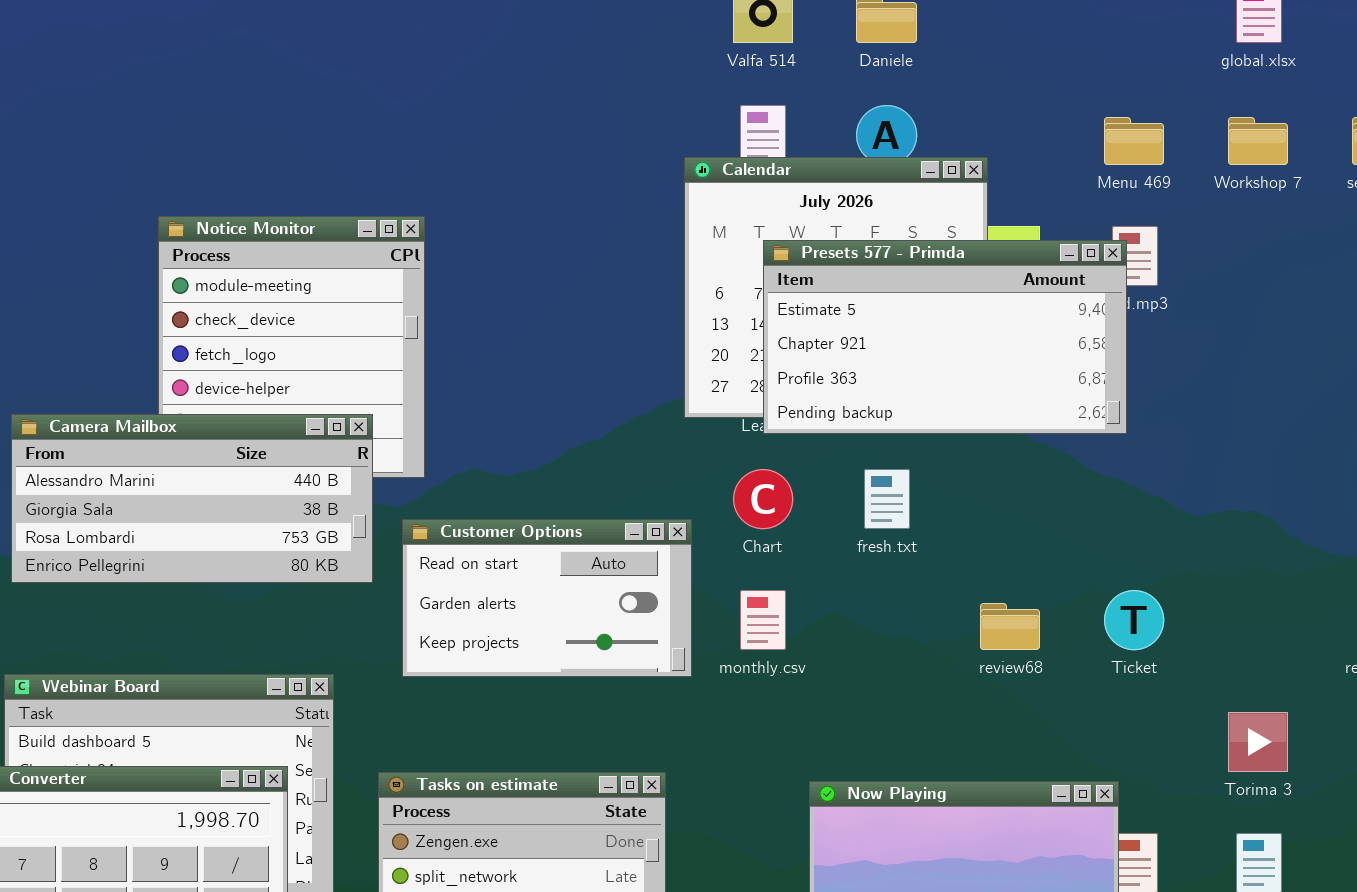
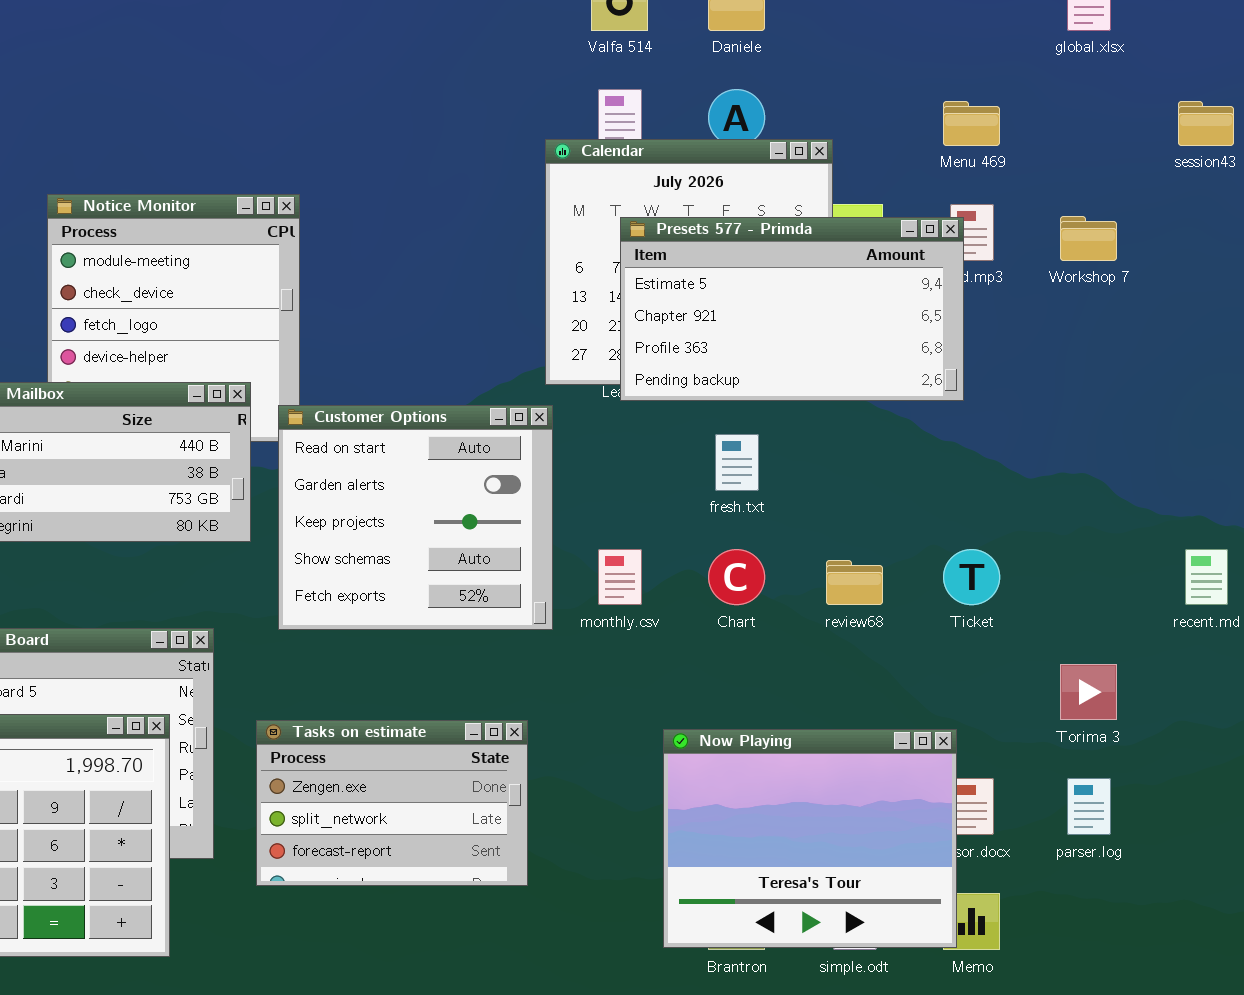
Workshop 7: [1228,117,1288,165] -> [1060,216,1117,261], moved
Chart: [733,469,793,529] -> [708,549,765,605], moved
Customer Options: [402,519,692,677] -> [278,405,553,630], resized

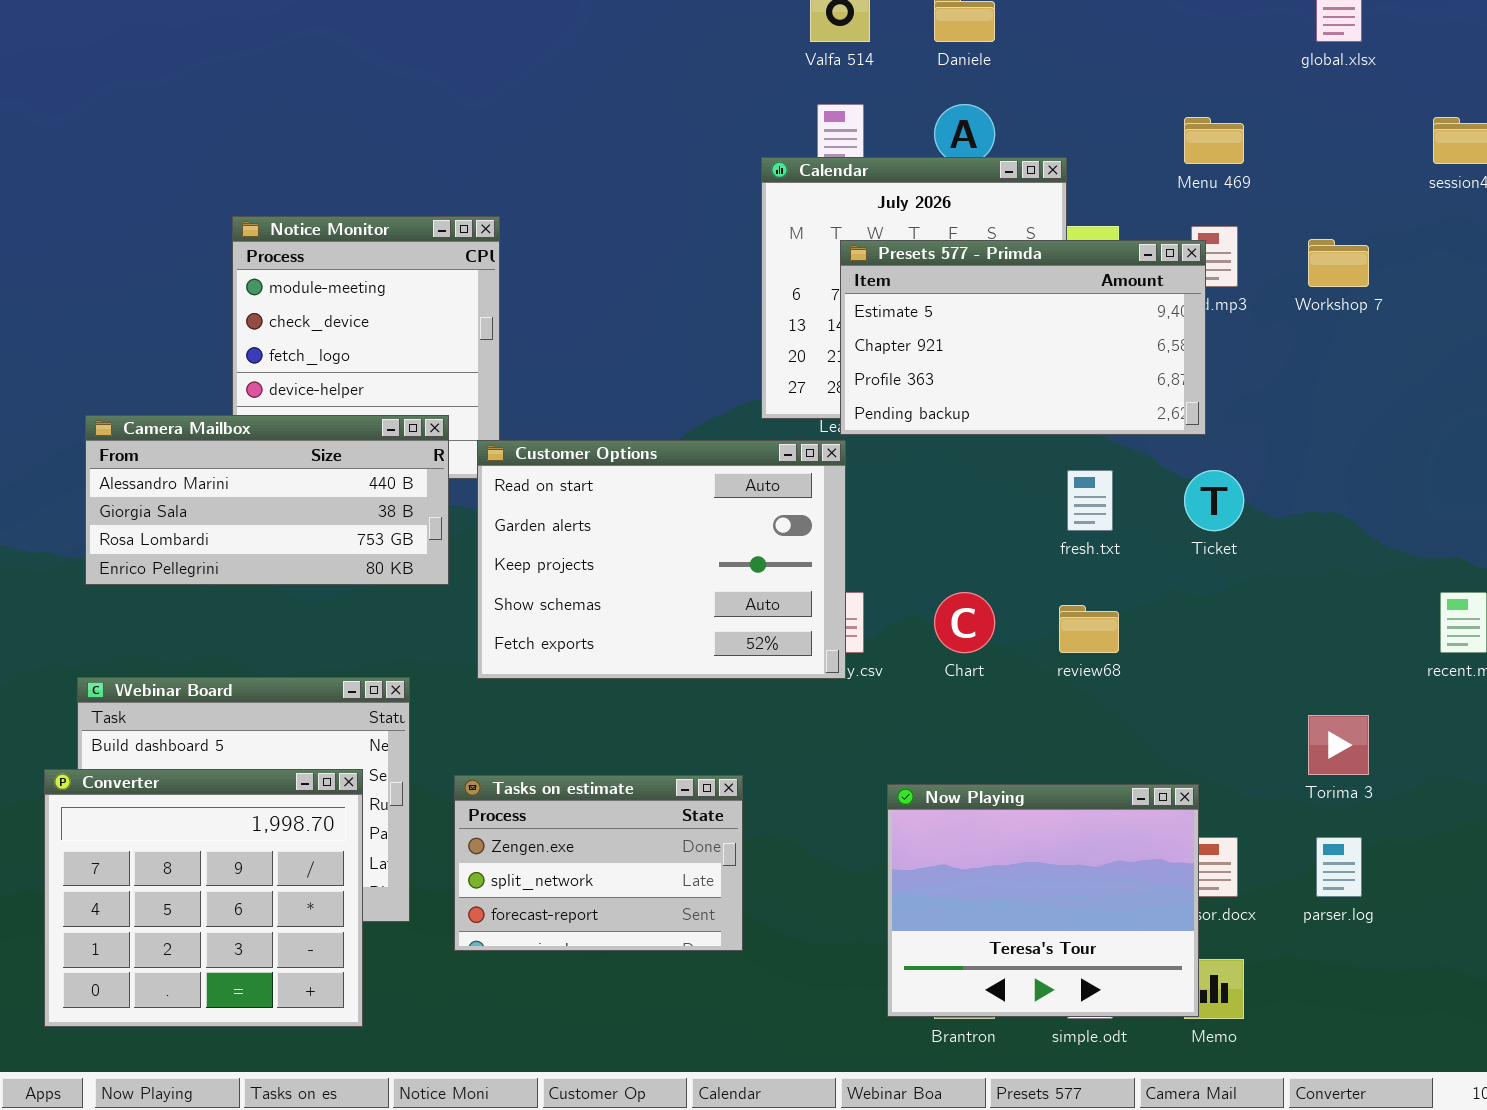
Customer Options: [278,405,553,630] -> [477,440,846,679], resized
fresh.txt: [715,434,759,491] -> [1067,470,1113,531], moved
Ticket: [943,549,1000,605] -> [1184,470,1244,531], moved

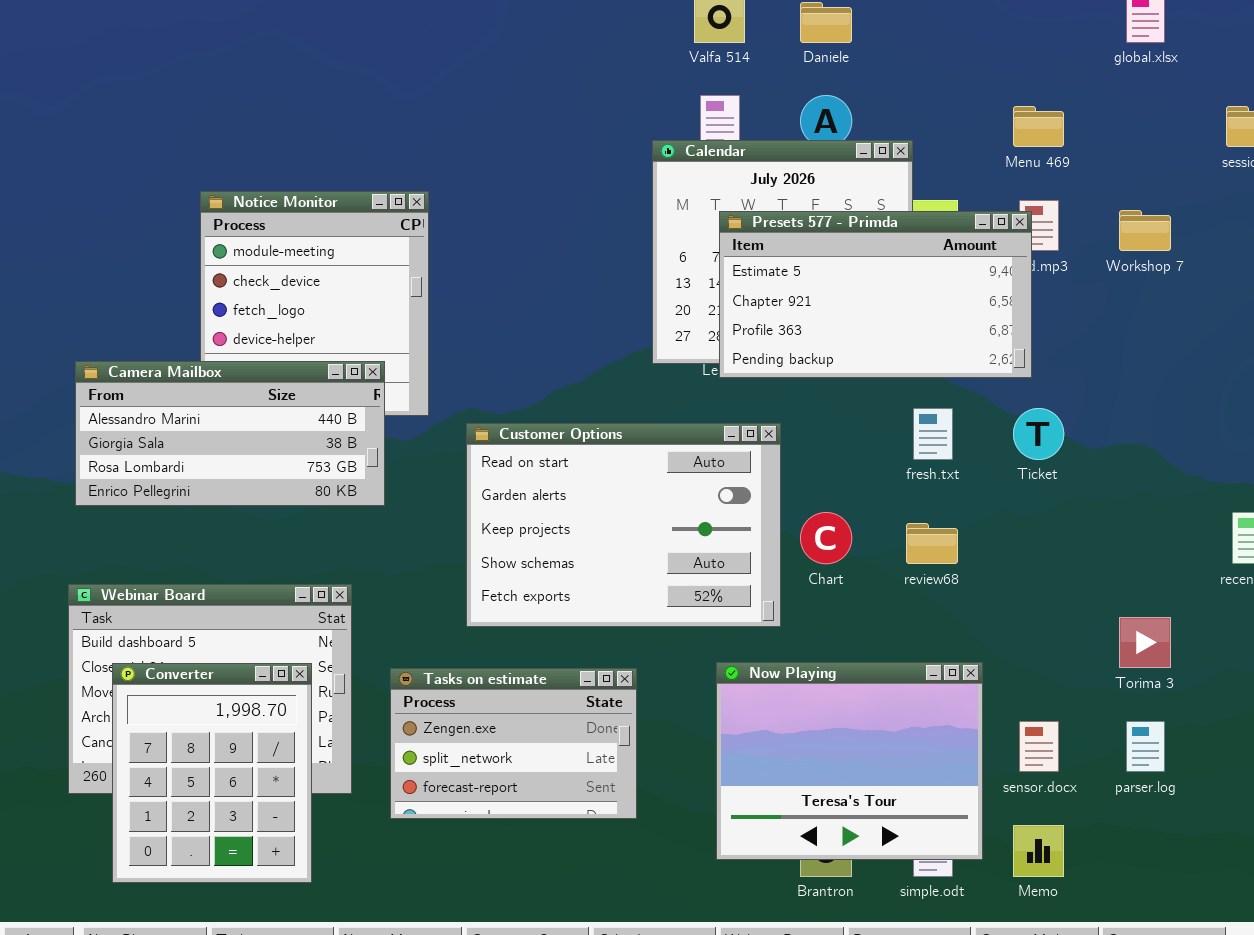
Customer Options: [477,440,846,679] -> [466,423,781,627], moved
Converter: [44,769,363,1027] -> [112,663,312,883], resized
Now Playing: [887,784,1199,1017] -> [716,662,983,860], moved

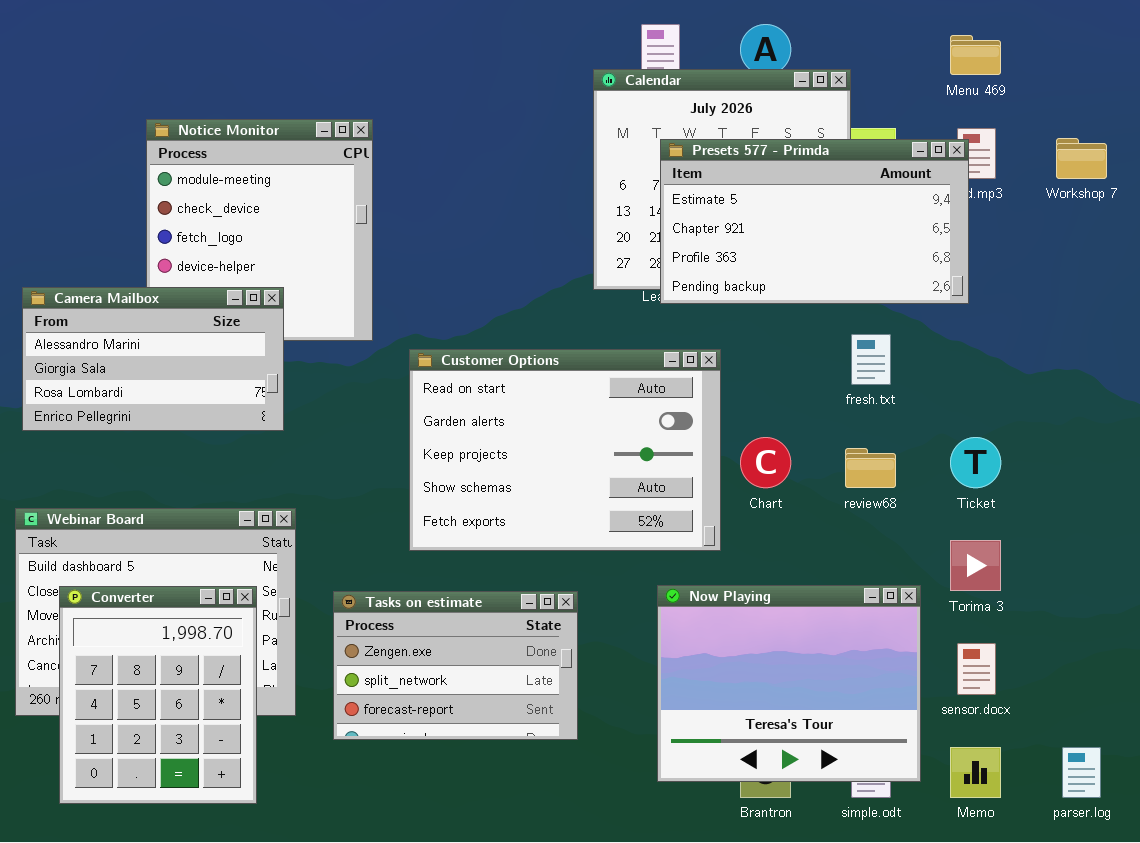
Camera Mailbox: [75,361,385,506] -> [22,287,284,431], resized
Ticket: [1013,408,1064,460] -> [950,437,1001,488], moved
Torima 3: [1119,617,1171,668] -> [950,540,1001,591], moved
parser.log: [1126,721,1165,772] -> [1062,747,1101,798], moved

